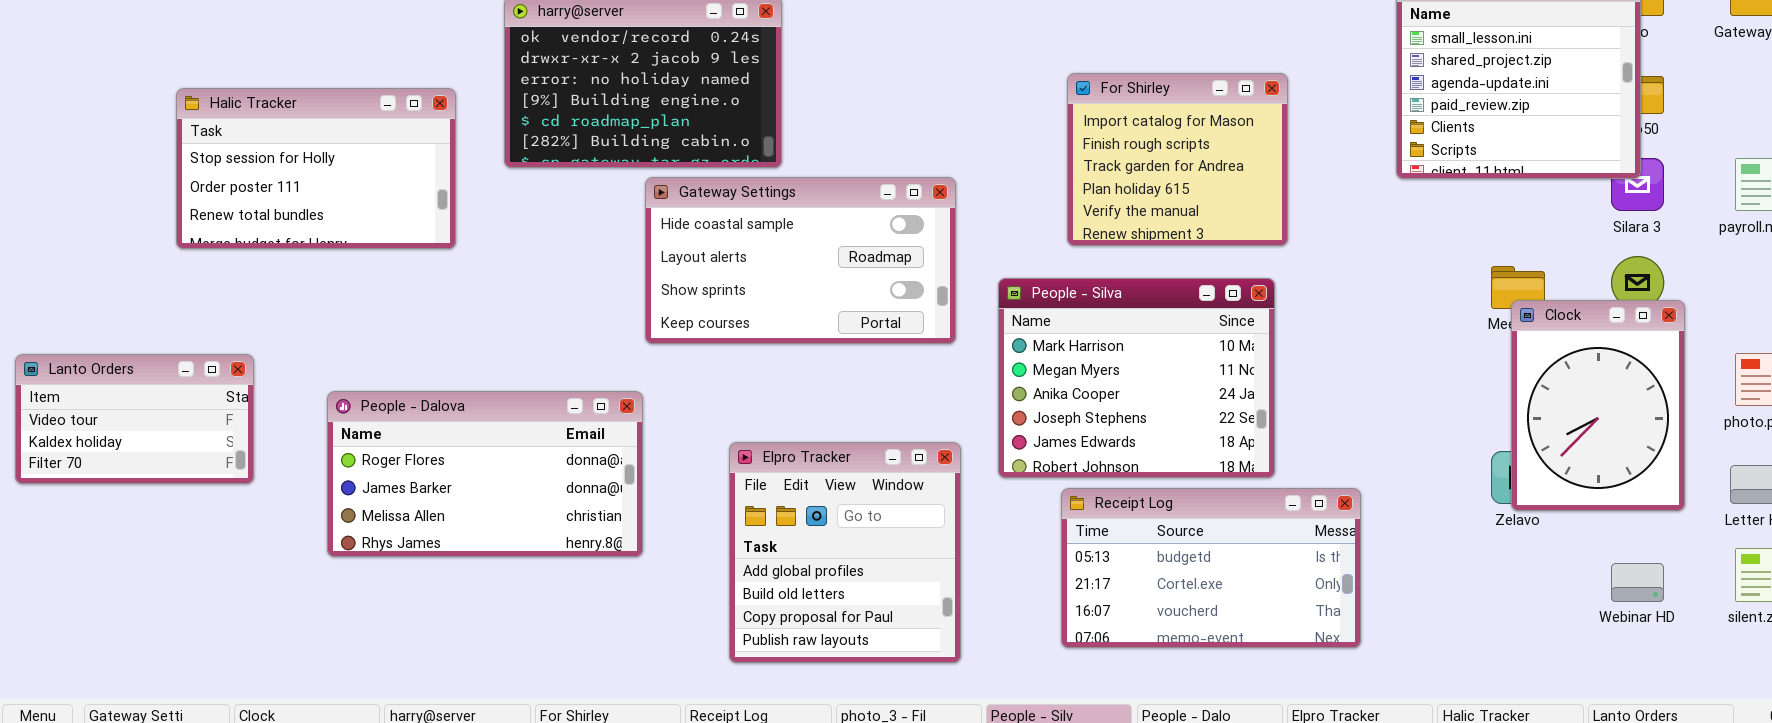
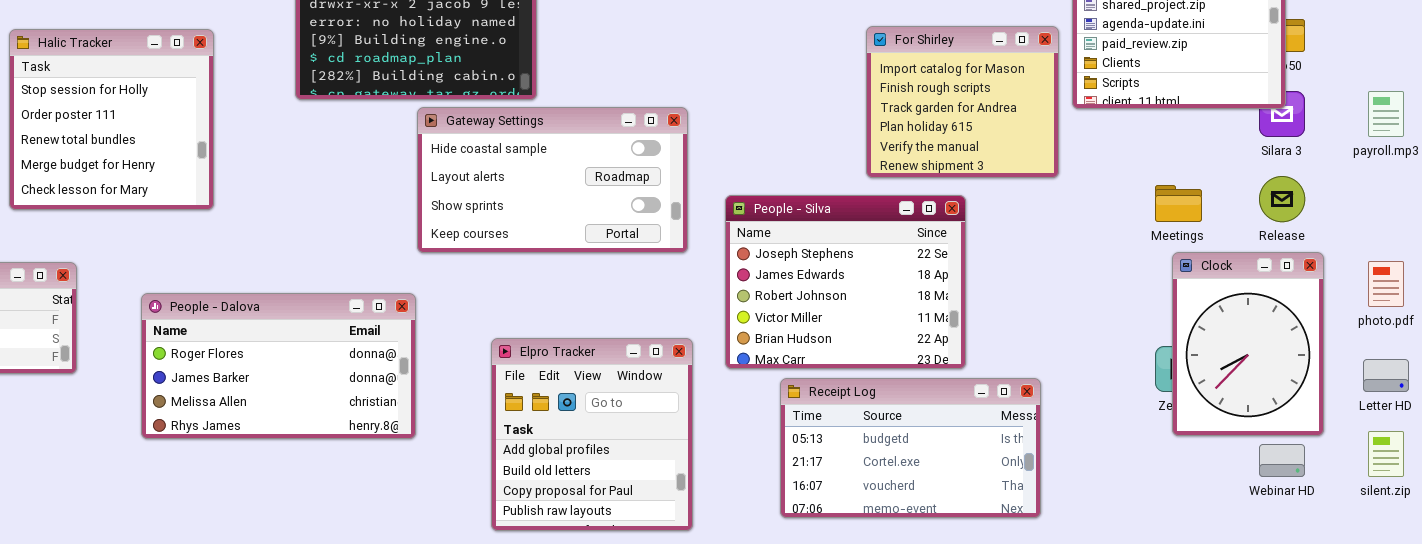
For Shirley: [1067,73,1288,246] -> [866,26,1059,178], moved
Halic Tracker: [176,88,456,249] -> [9,29,214,210], resized
People - Silva: [998,278,1275,478] -> [725,195,966,369], scrolled down 3 rows
Clock: [1511,300,1685,511] -> [1172,252,1324,436], moved

